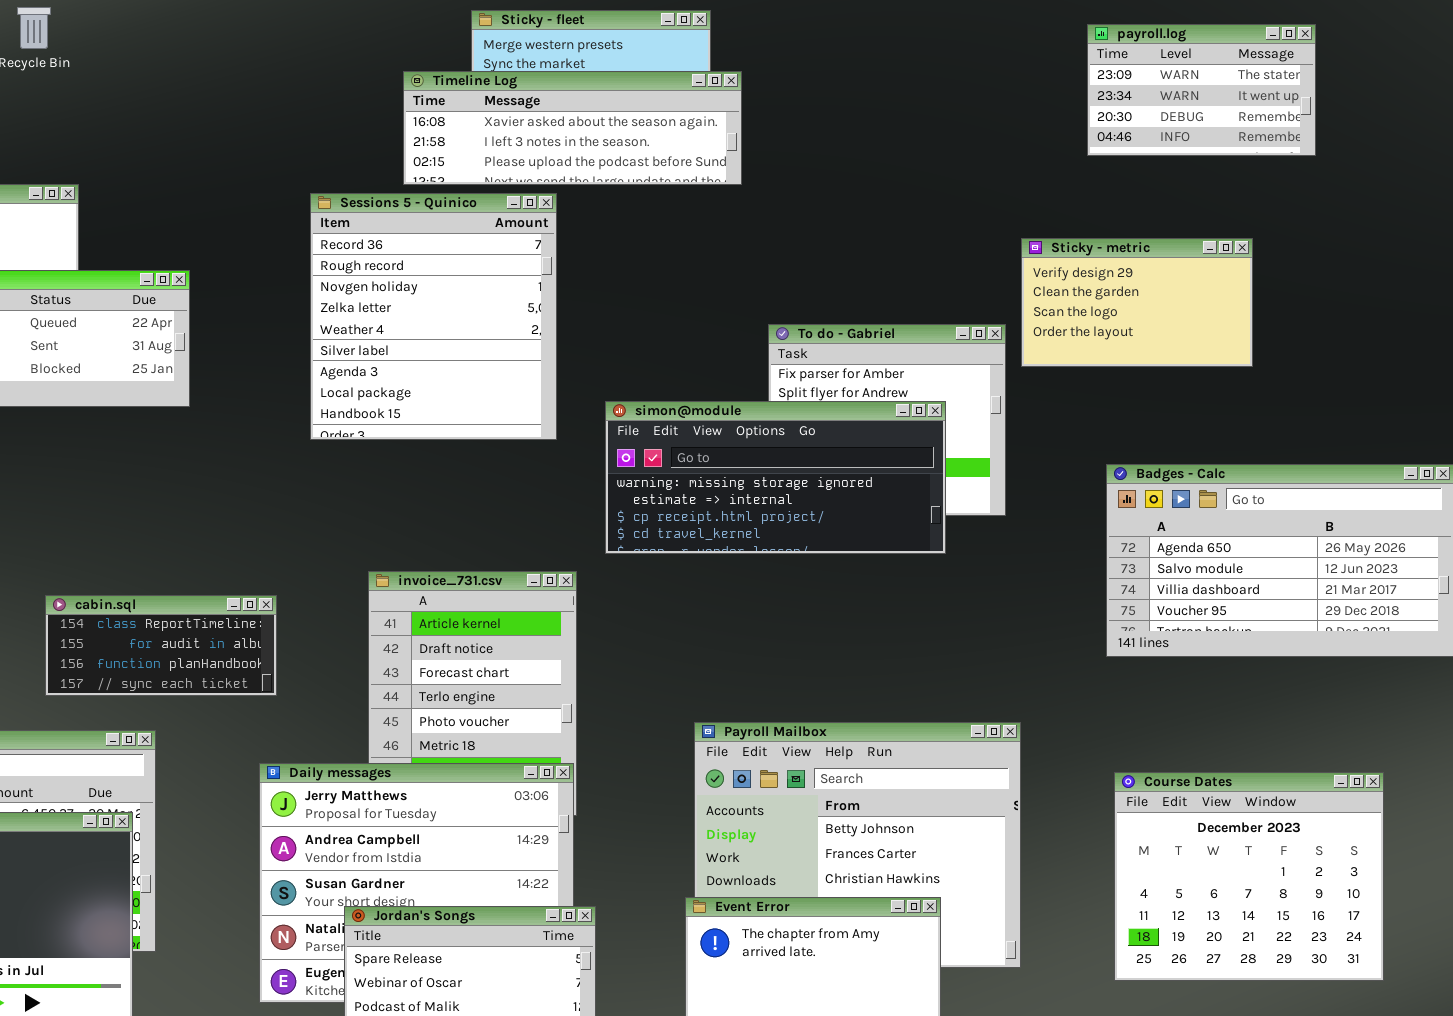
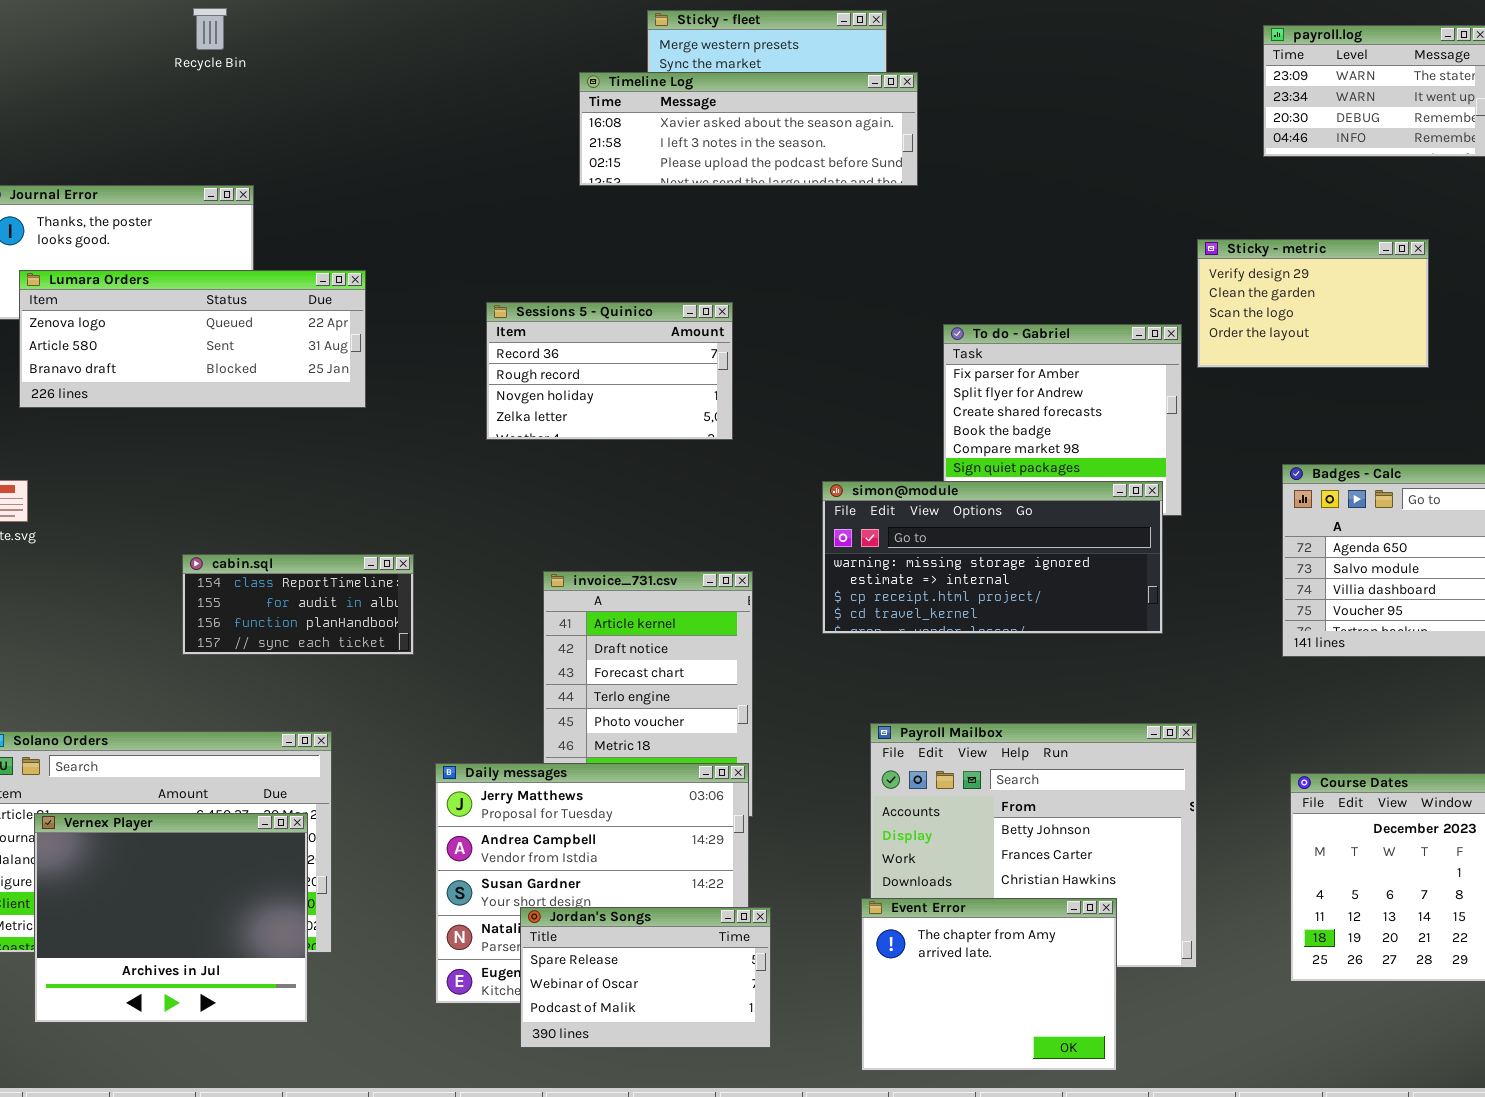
Sessions 5 - Quinico: [310,193,557,440] -> [486,302,733,440], resized
simon@module: [605,401,946,554] -> [822,481,1163,634], moved
cabin.sql: [45,595,277,696] -> [182,554,414,655], moved

